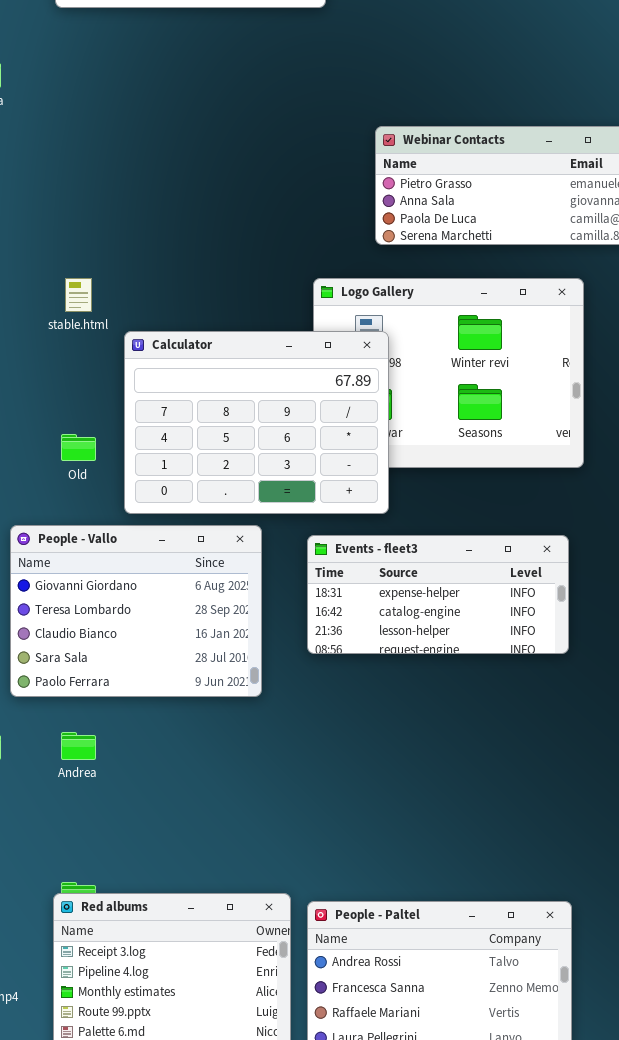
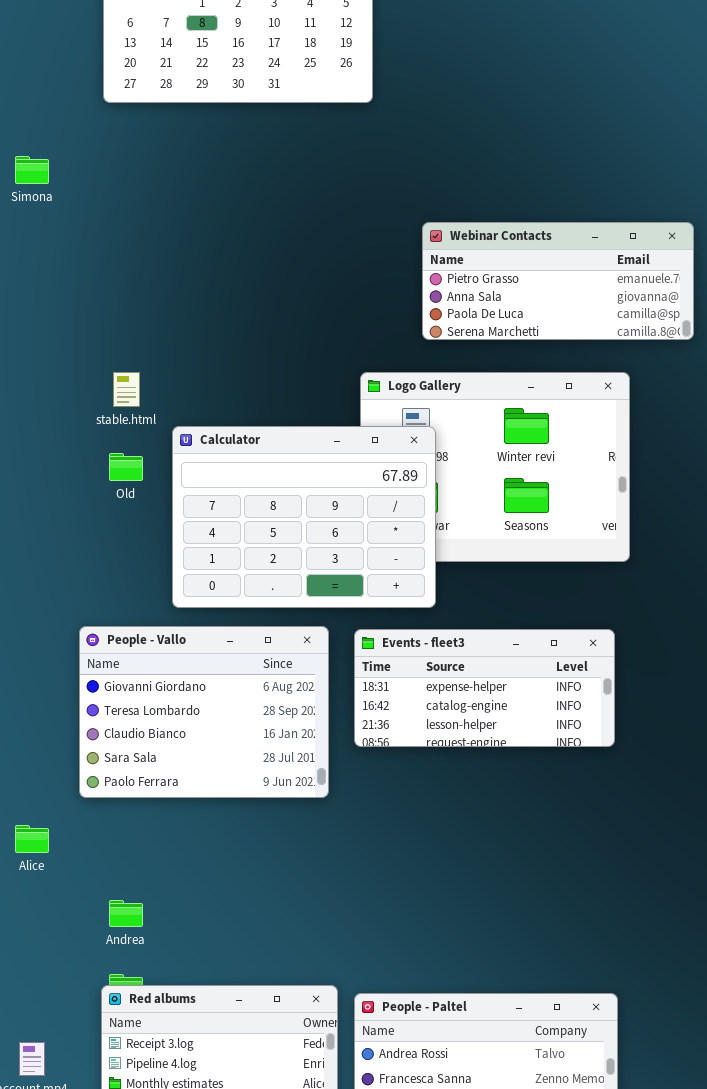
Old: [61,434,96,461] -> [109,453,143,481], moved
People - Vallo: [10,525,262,697] -> [79,626,329,798], moved
Andrea: [61,732,96,760] -> [109,900,143,927], moved

